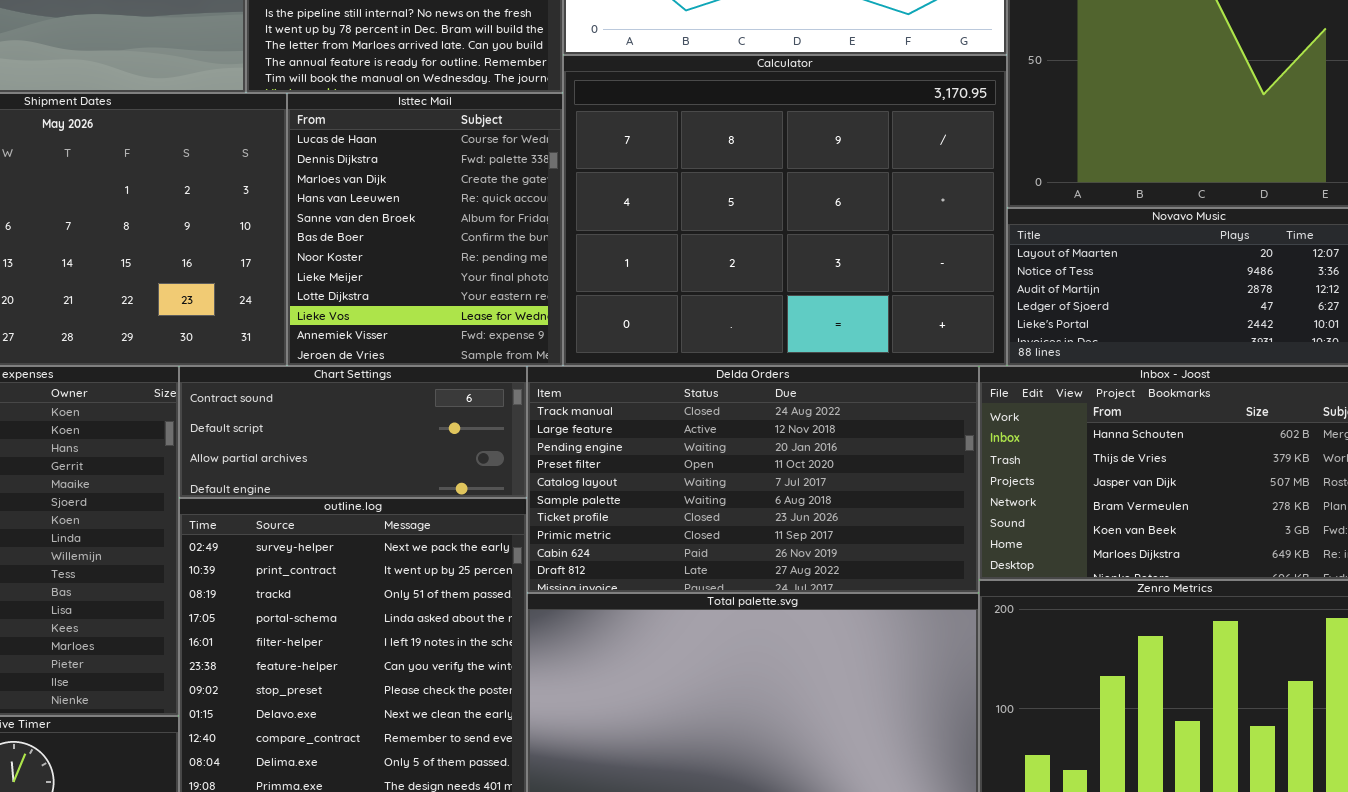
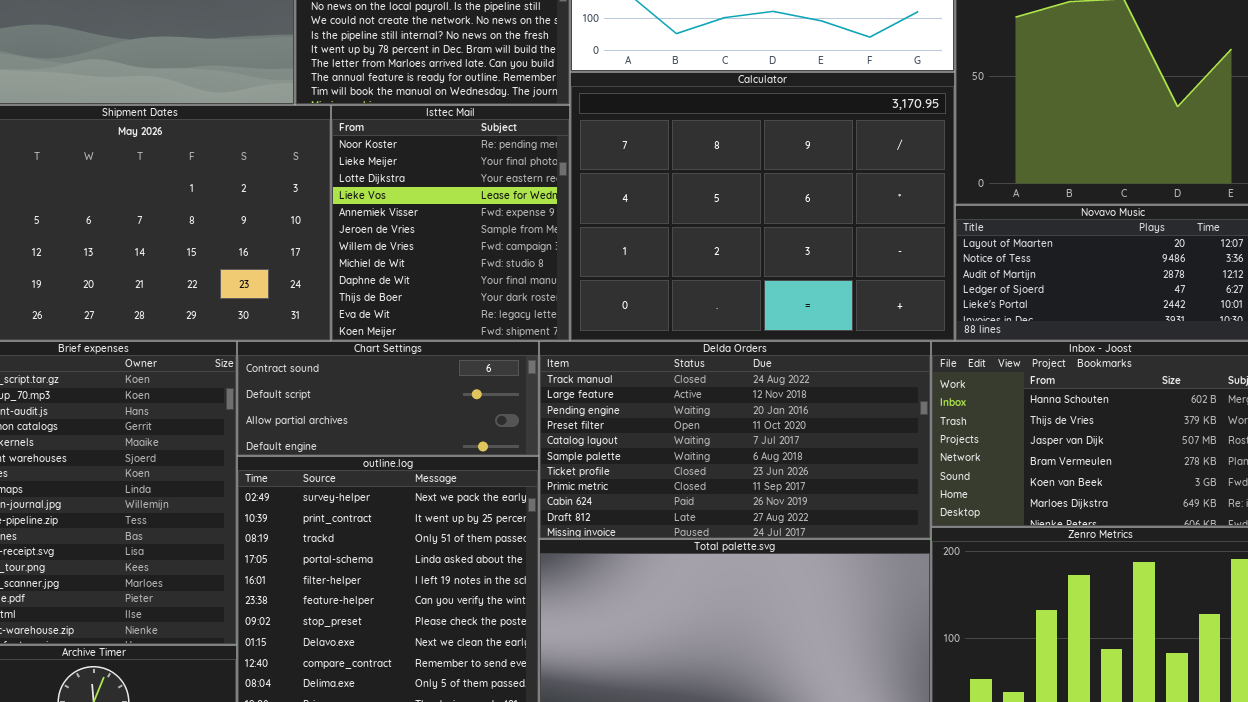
Isttec Mail: [287,93,563,366] -> [331,105,570,341], scrolled down 6 rows

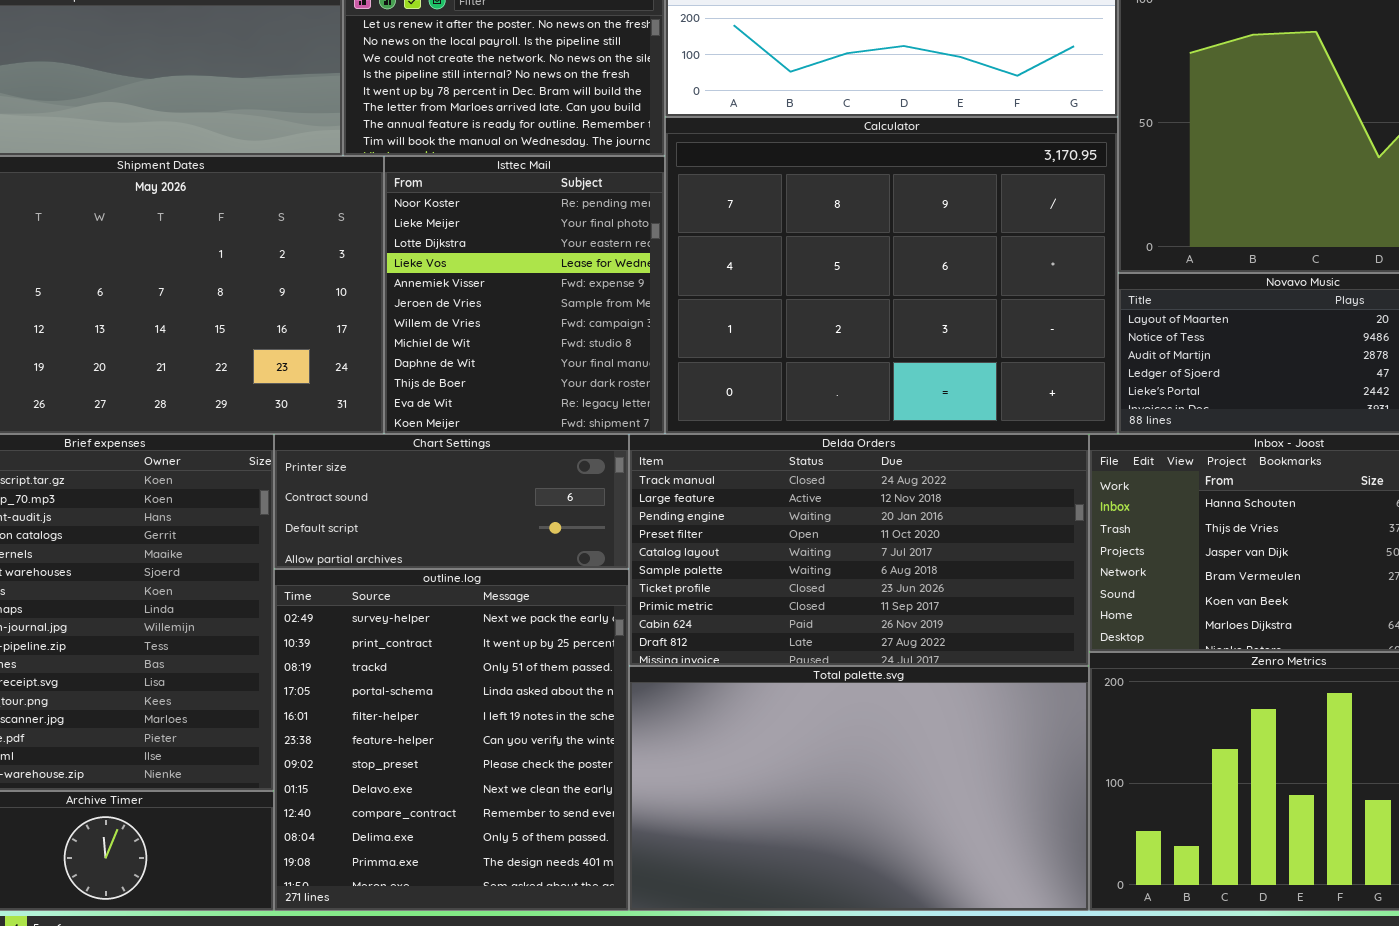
Chart Settings: [237,341,539,456] -> [274,434,629,569], scrolled up 1 row

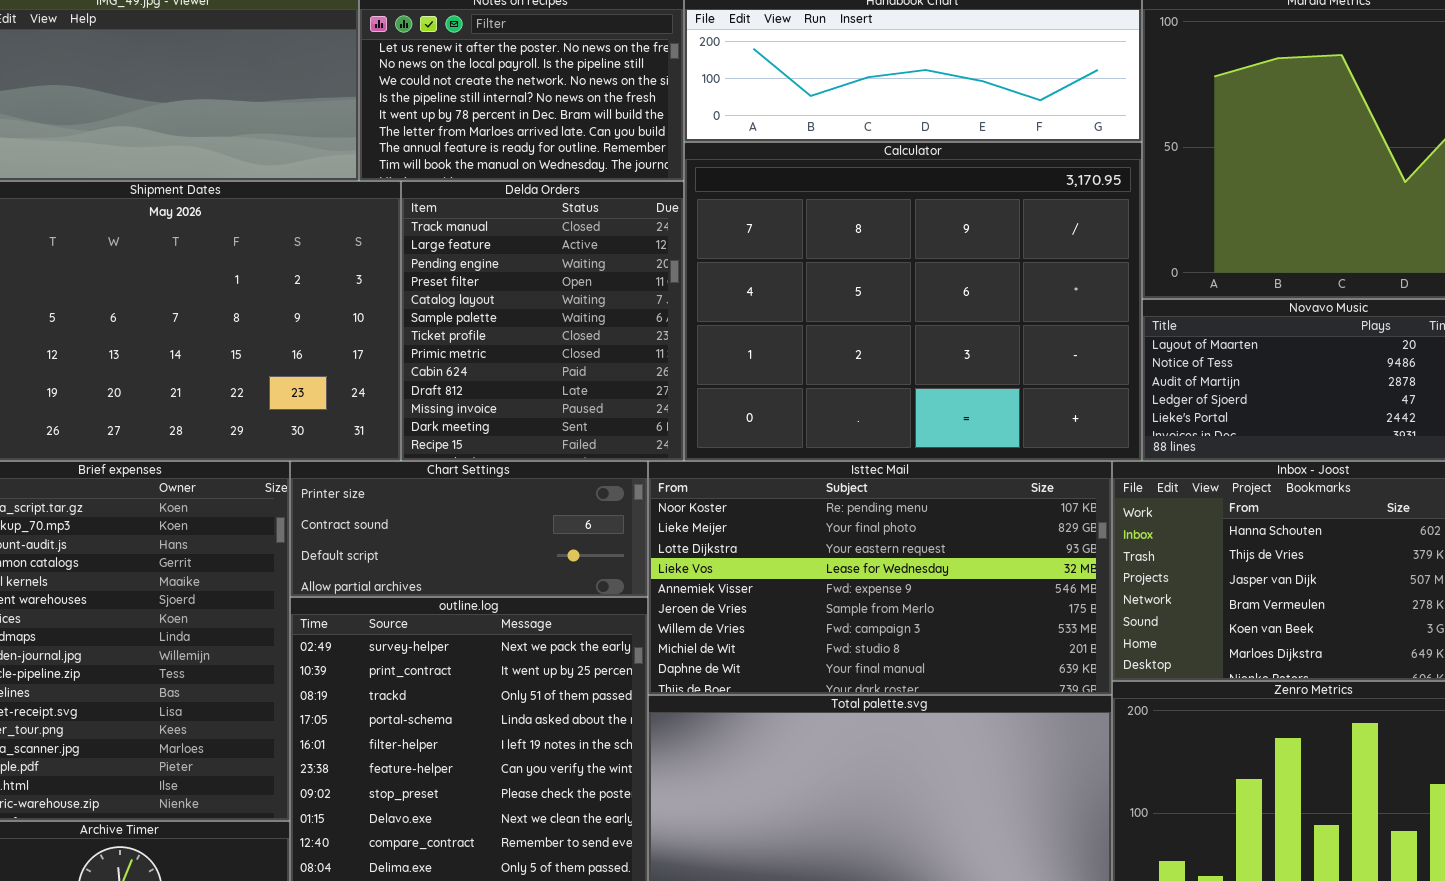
Isttec Mail: [384,156,665,434] -> [648,461,1112,695], moved, resized
Delda Orders: [629,434,1089,666] -> [401,181,684,461], moved, resized

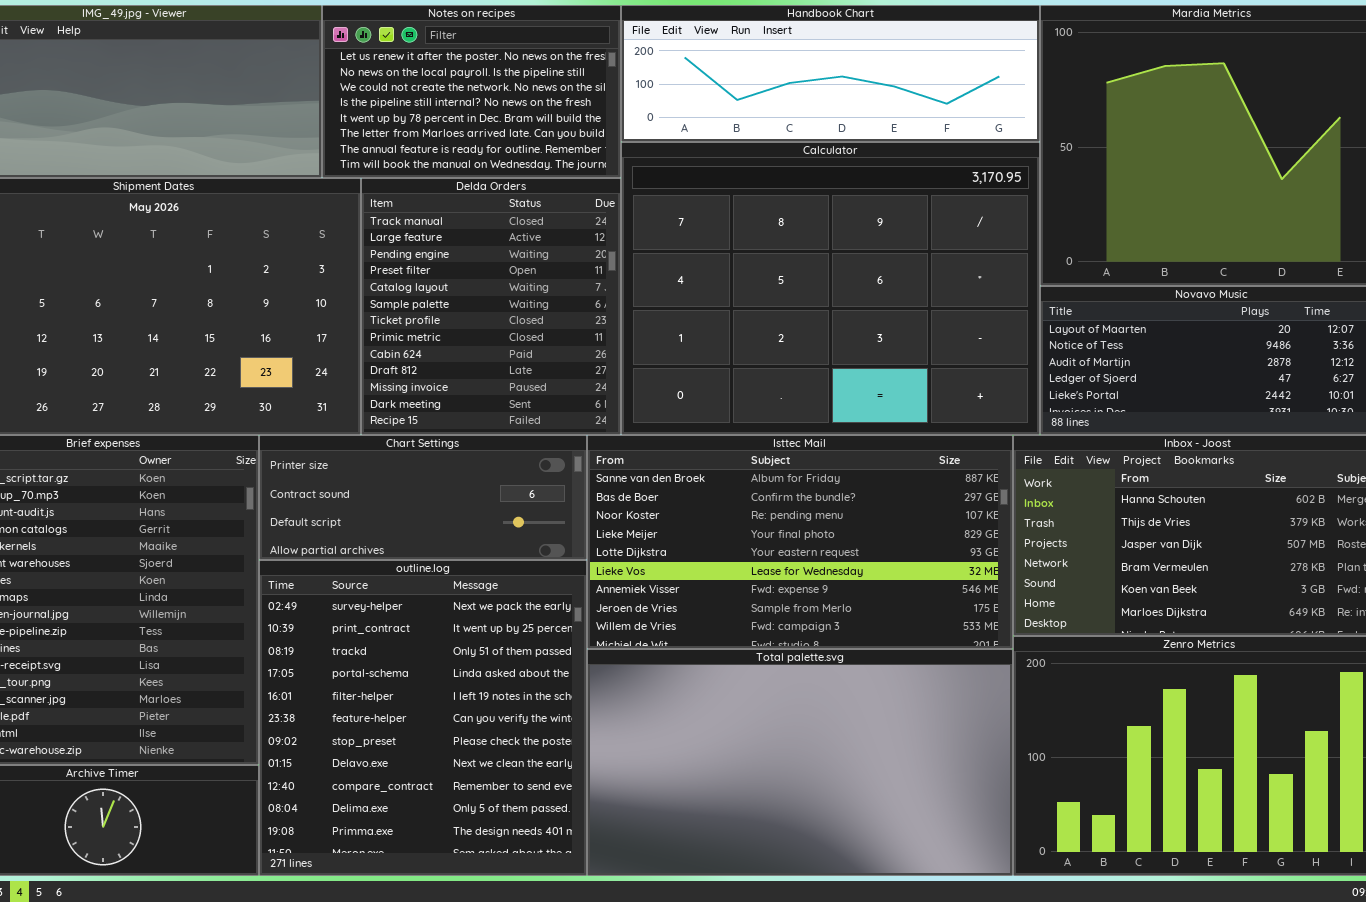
Isttec Mail: [648,461,1112,695] -> [587,435,1013,649], scrolled up 2 rows

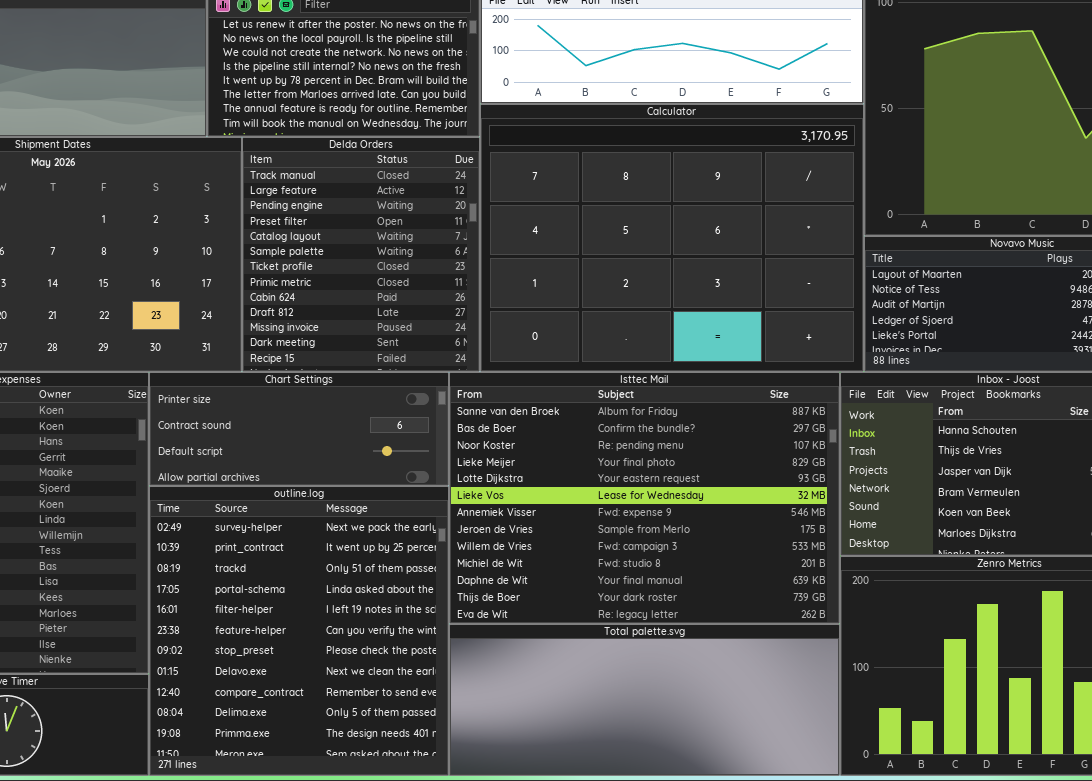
Isttec Mail: [587,435,1013,649] -> [449,372,840,624], resized
Total palette.svg: [587,649,1013,876] -> [449,624,840,776], resized

